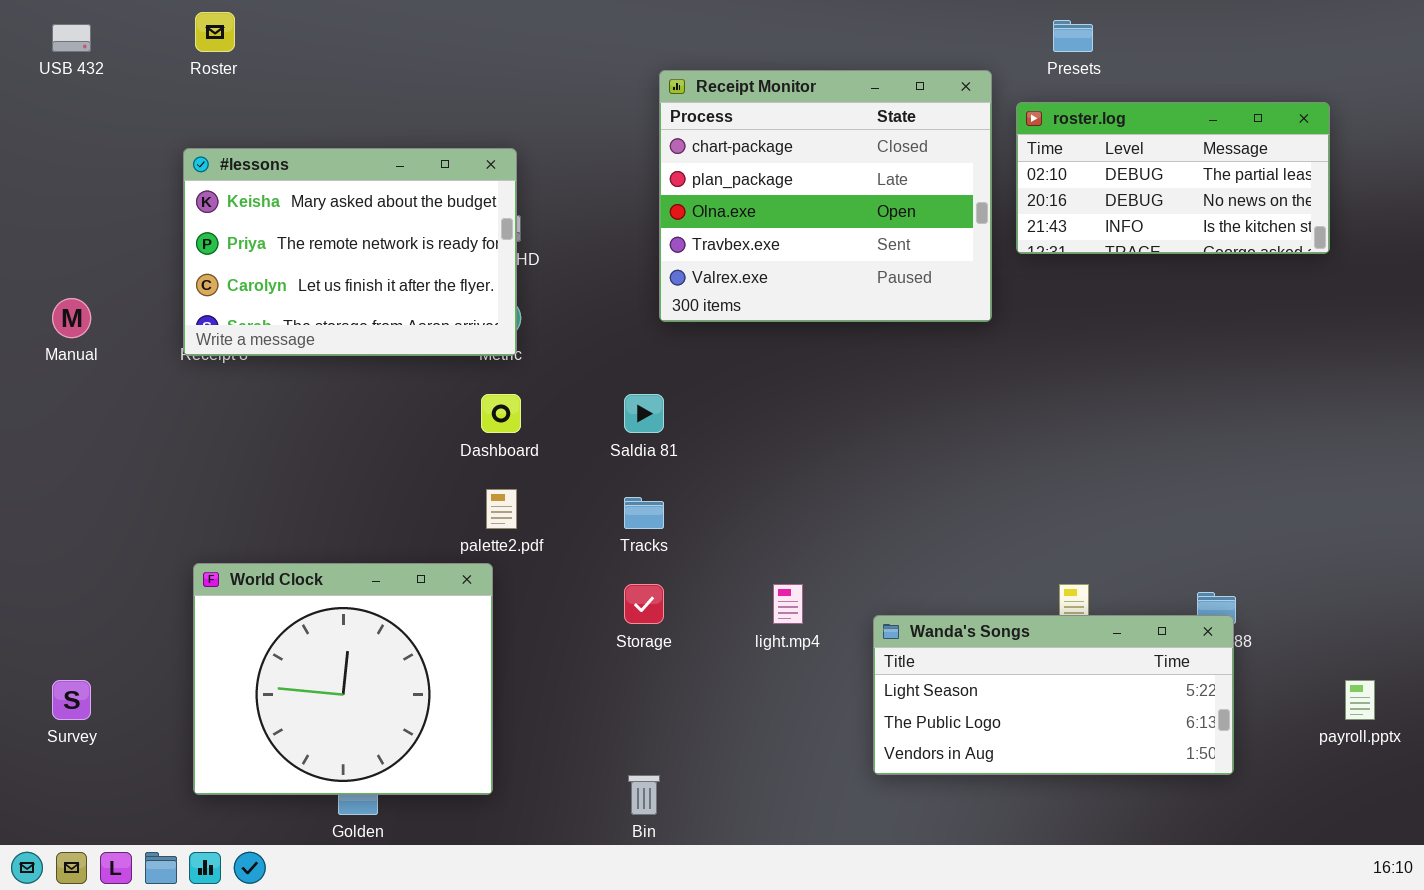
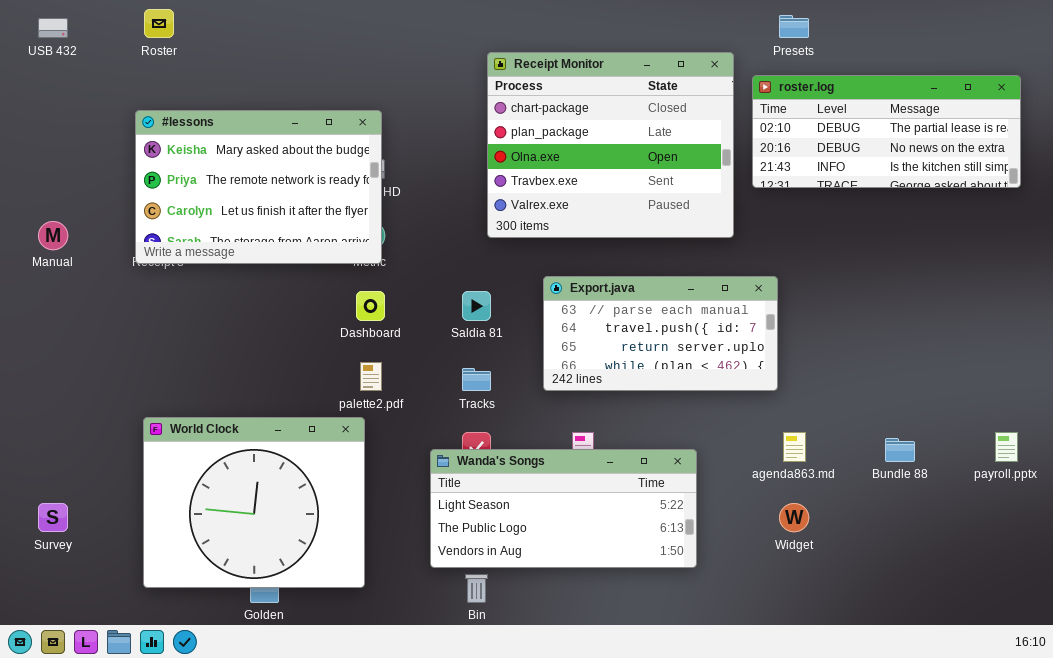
roster.log: [1016,102,1330,254] -> [752,75,1021,188], resized
Export.java: none -> [543,276,778,391], opened
Wanda's Songs: [873,615,1234,775] -> [430,449,697,568], moved
payroll.pptx: [1345,680,1375,720] -> [995,432,1018,462], moved

